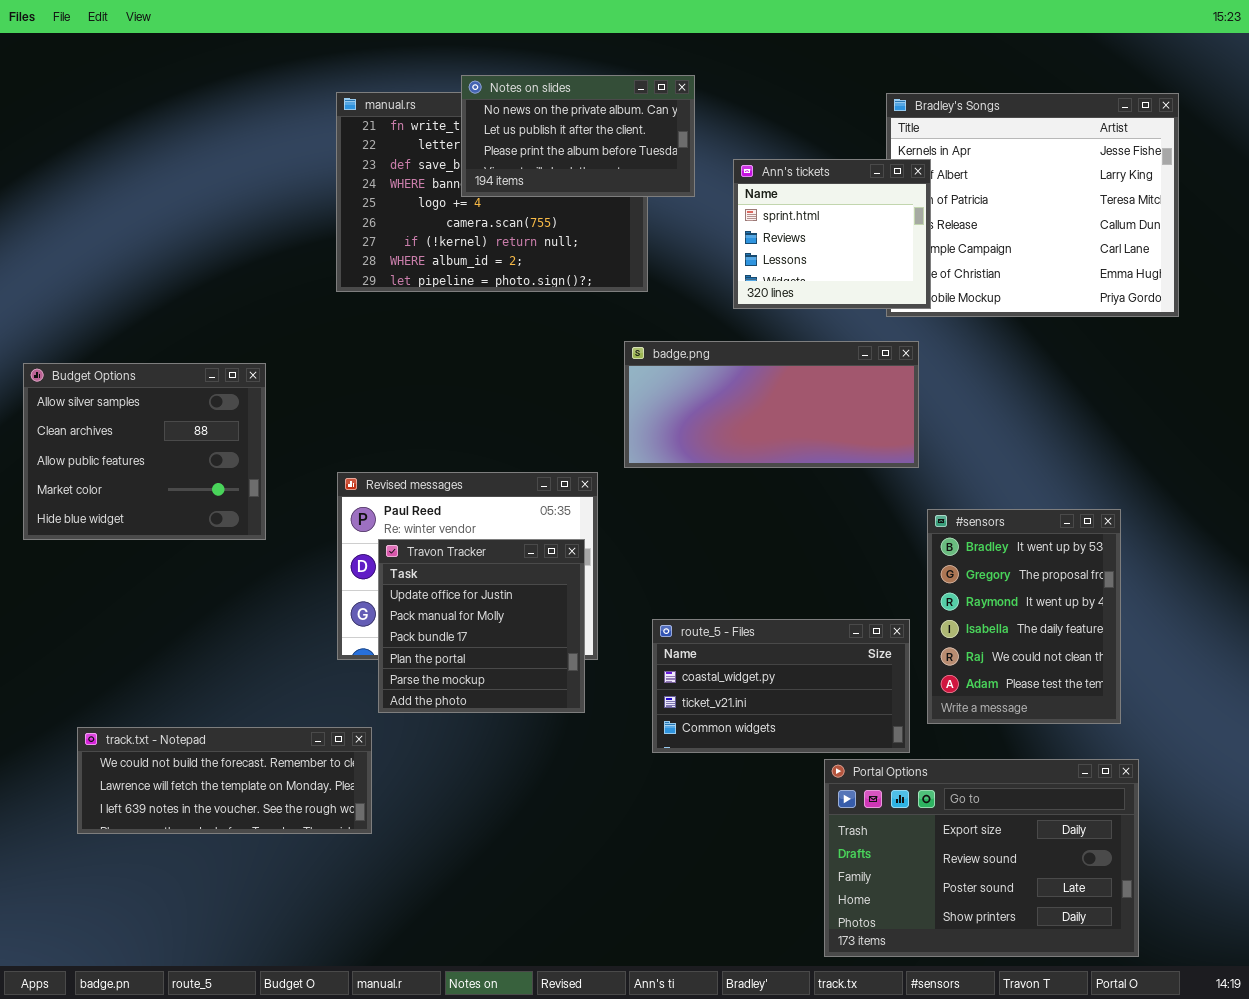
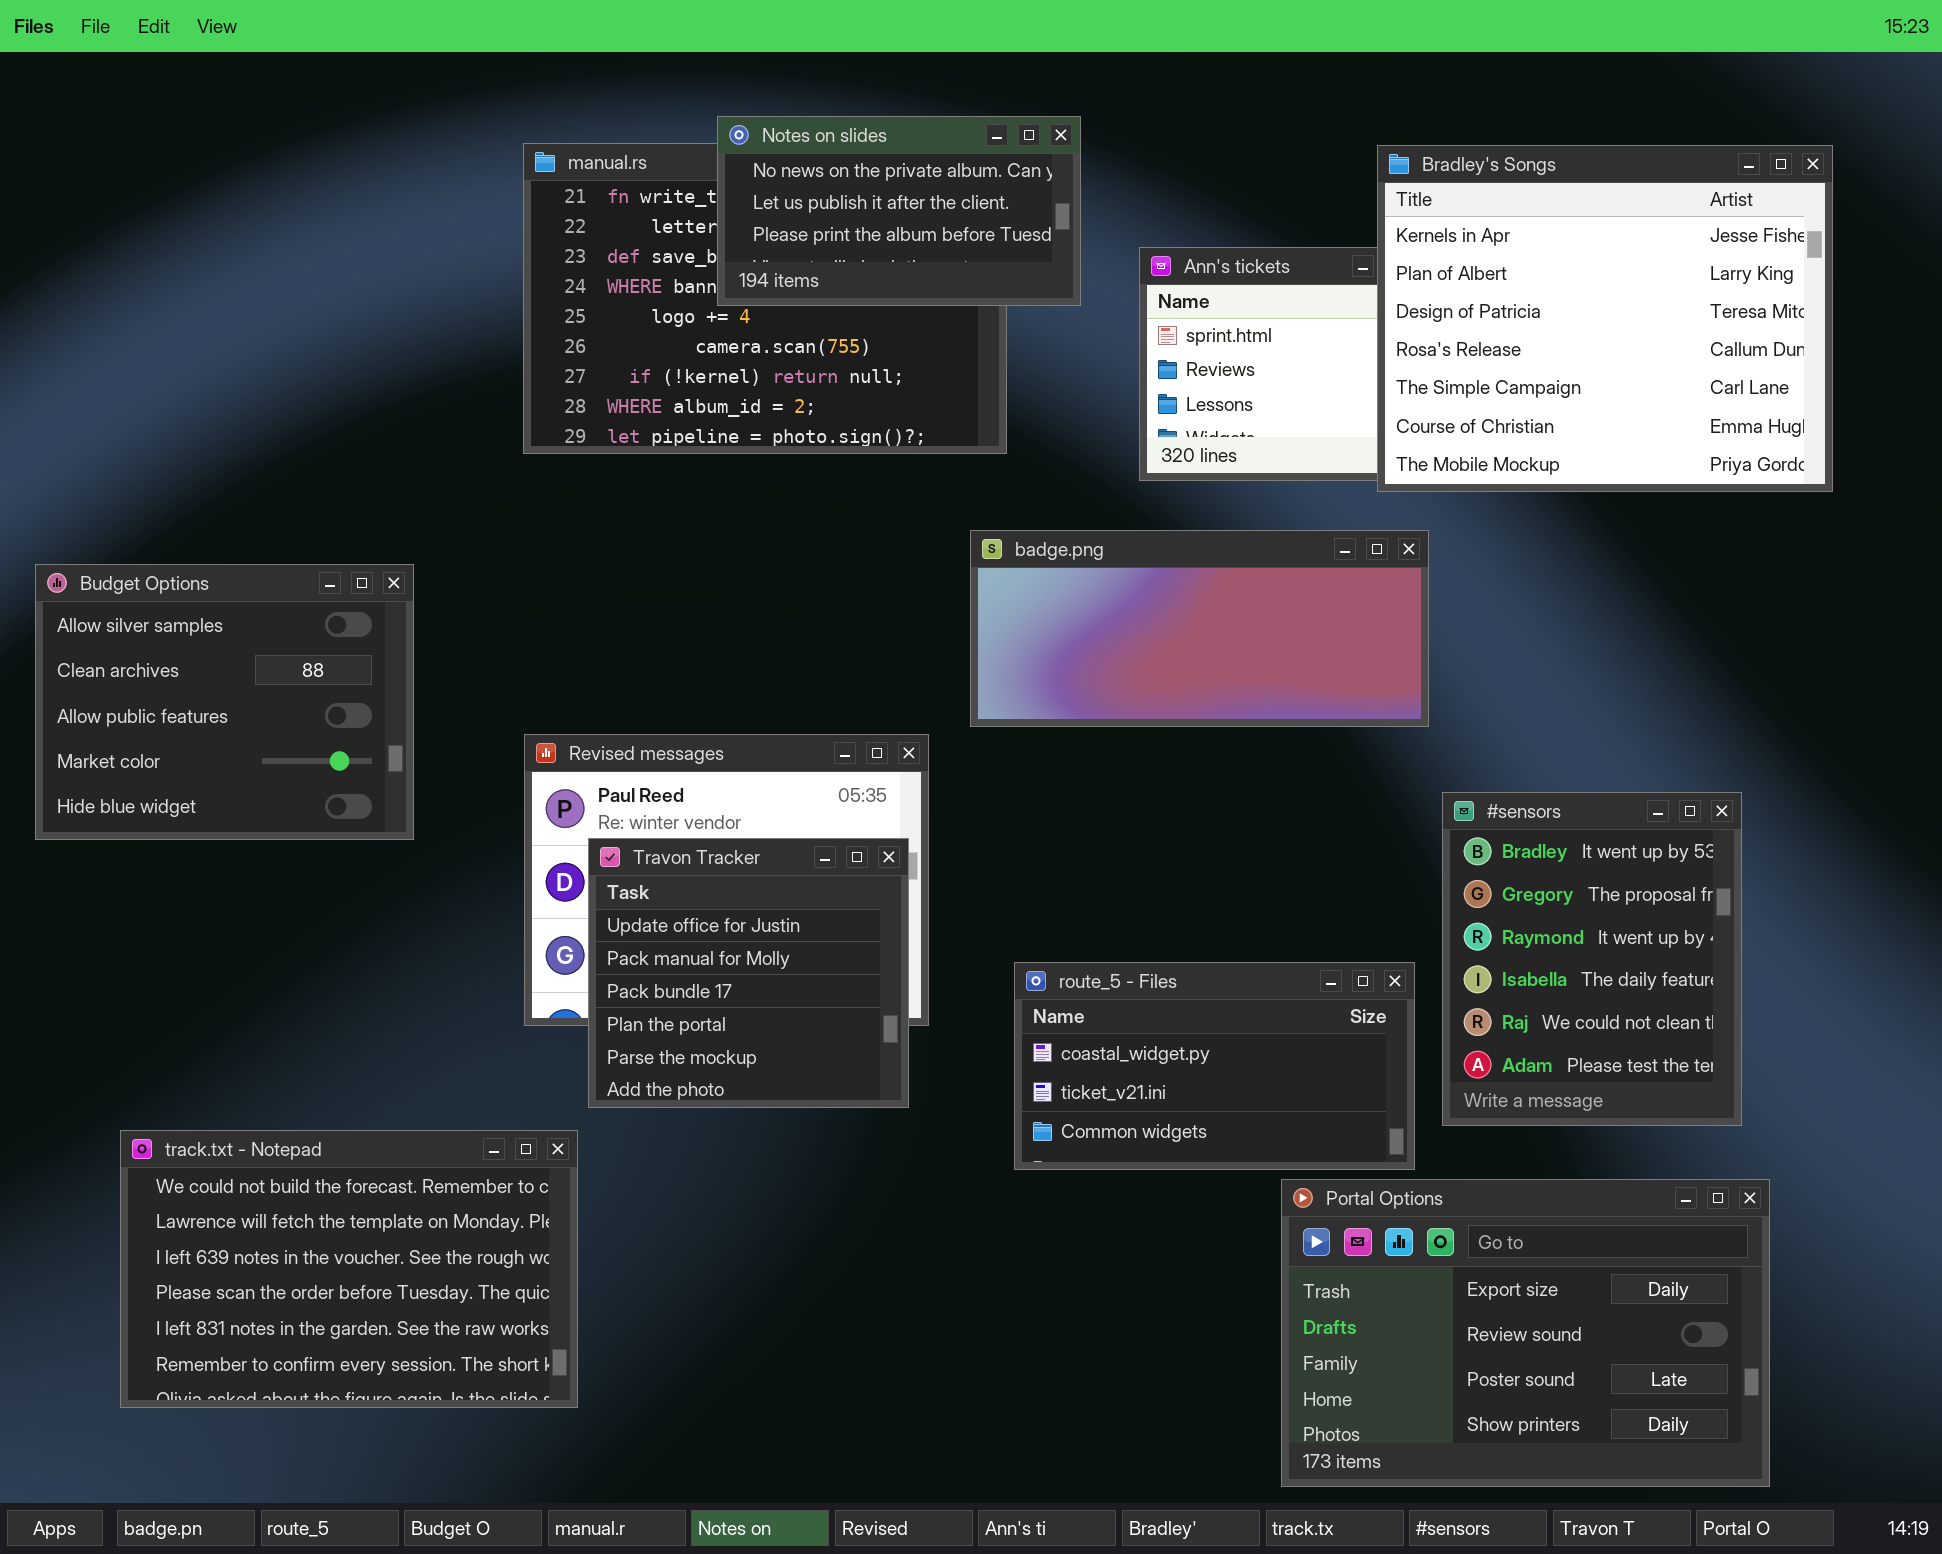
Bradley's Songs: [886,93,1179,317] -> [1377,145,1833,492], raised
track.txt - Notepad: [77,727,372,834] -> [120,1130,578,1408], resized

